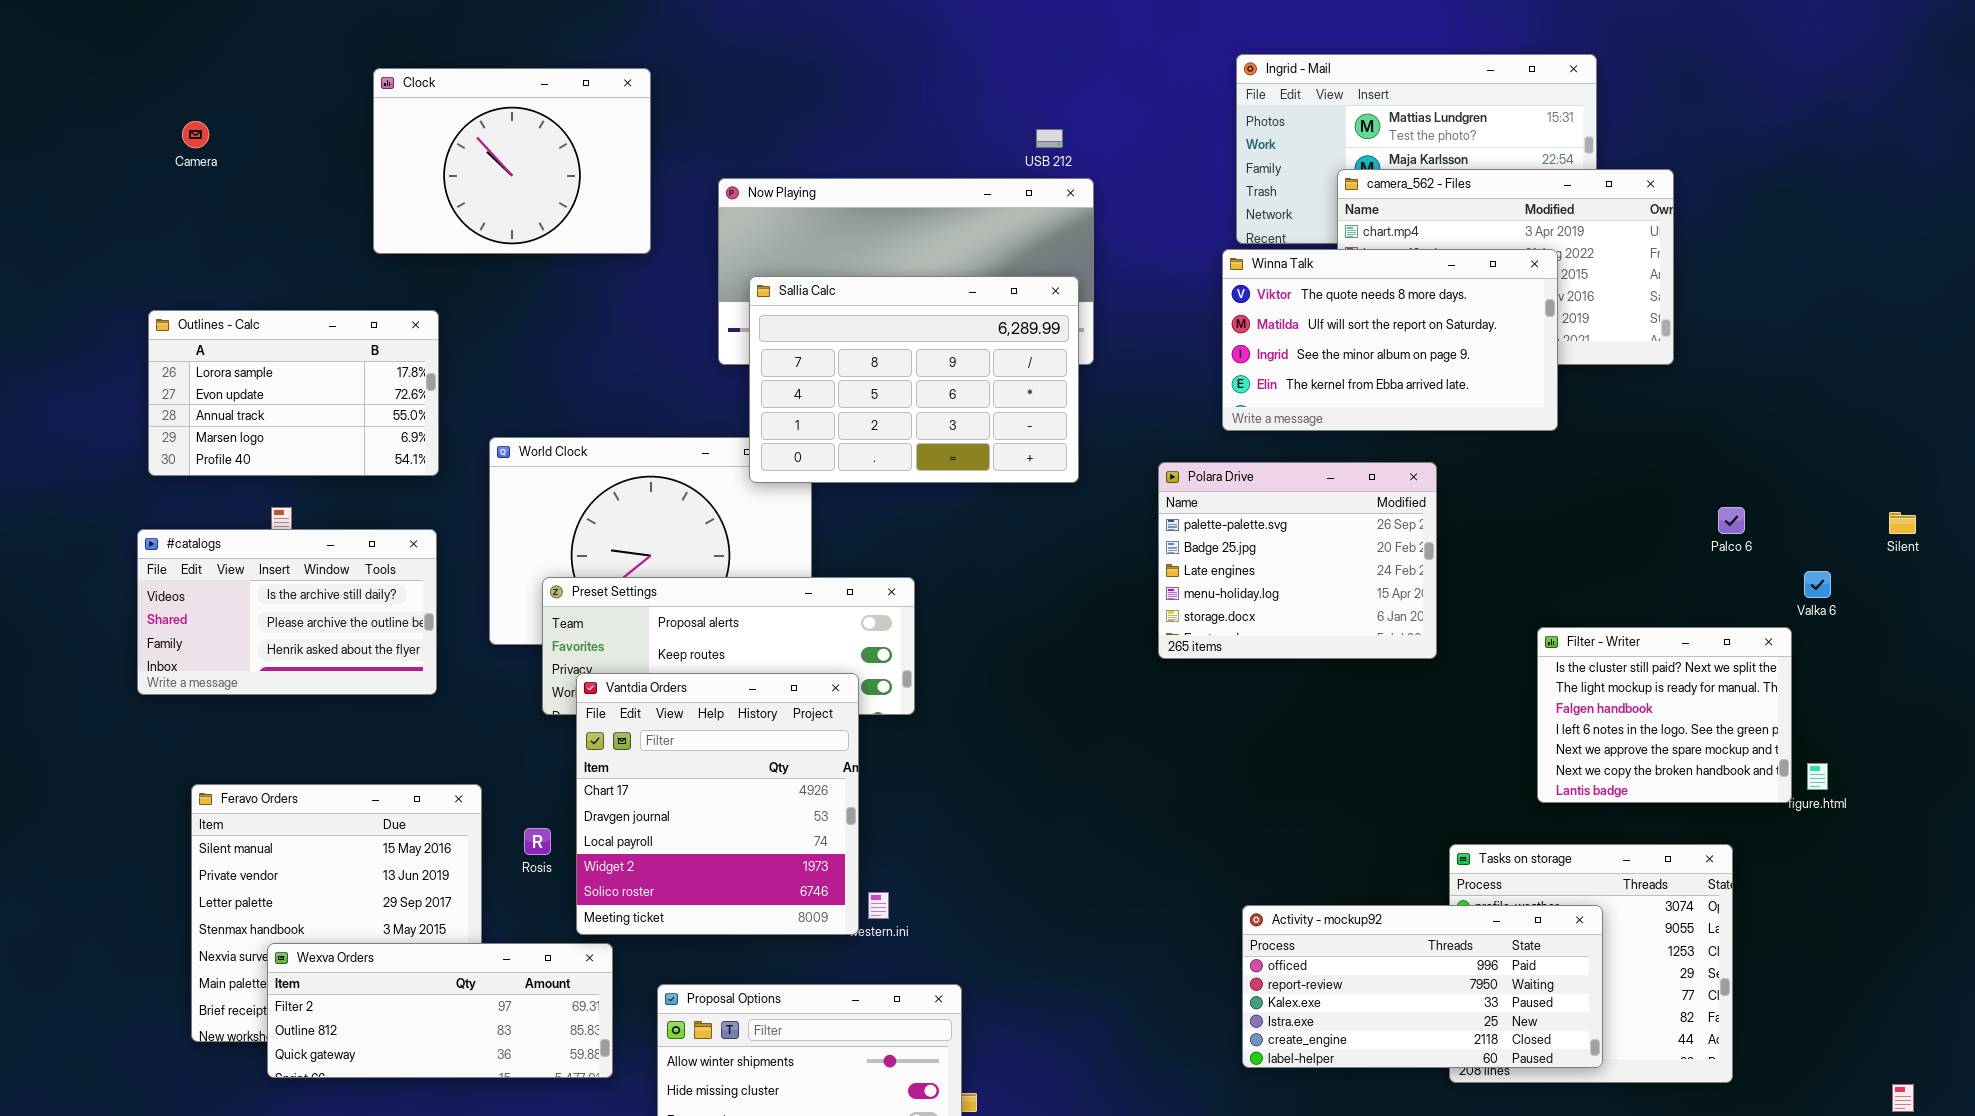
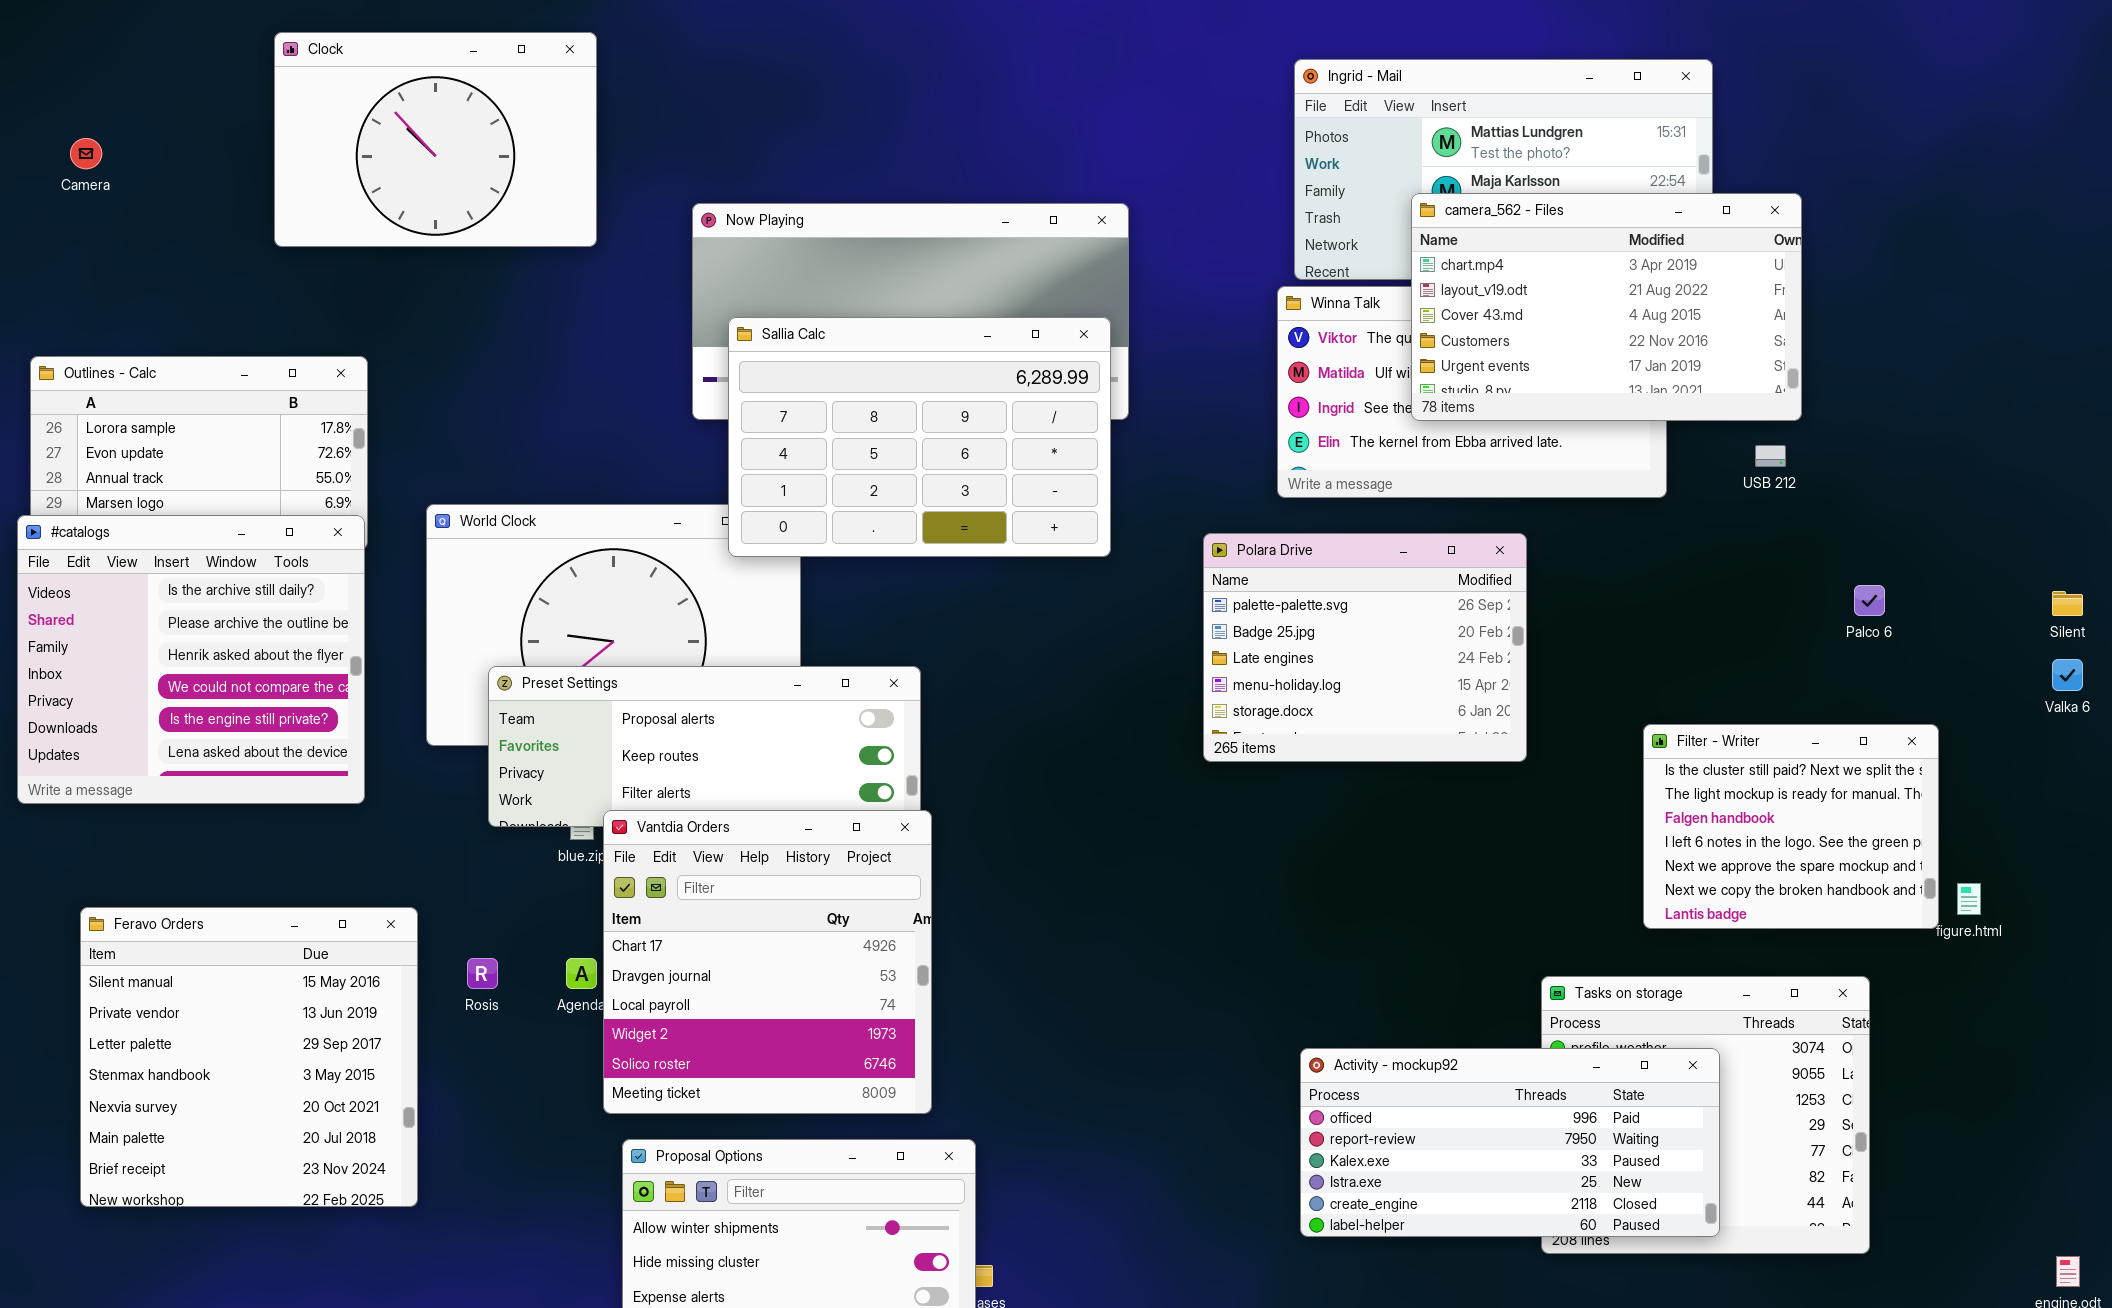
Clock: [373,68,651,254] -> [274,32,597,247], moved
USB 212: [1036,129,1063,148] -> [1755,445,1786,467], moved
camera_562 - Files: [1337,169,1674,365] -> [1411,193,1802,421], raised
#catalogs: [137,529,437,695] -> [17,515,365,804], resized
Valka 6: [1804,571,1831,598] -> [2052,659,2083,691], moved
Vantdia Orders: [576,673,859,935] -> [603,810,932,1114], moved
Wexva Orders: [267,943,613,1078] -> none, closed

